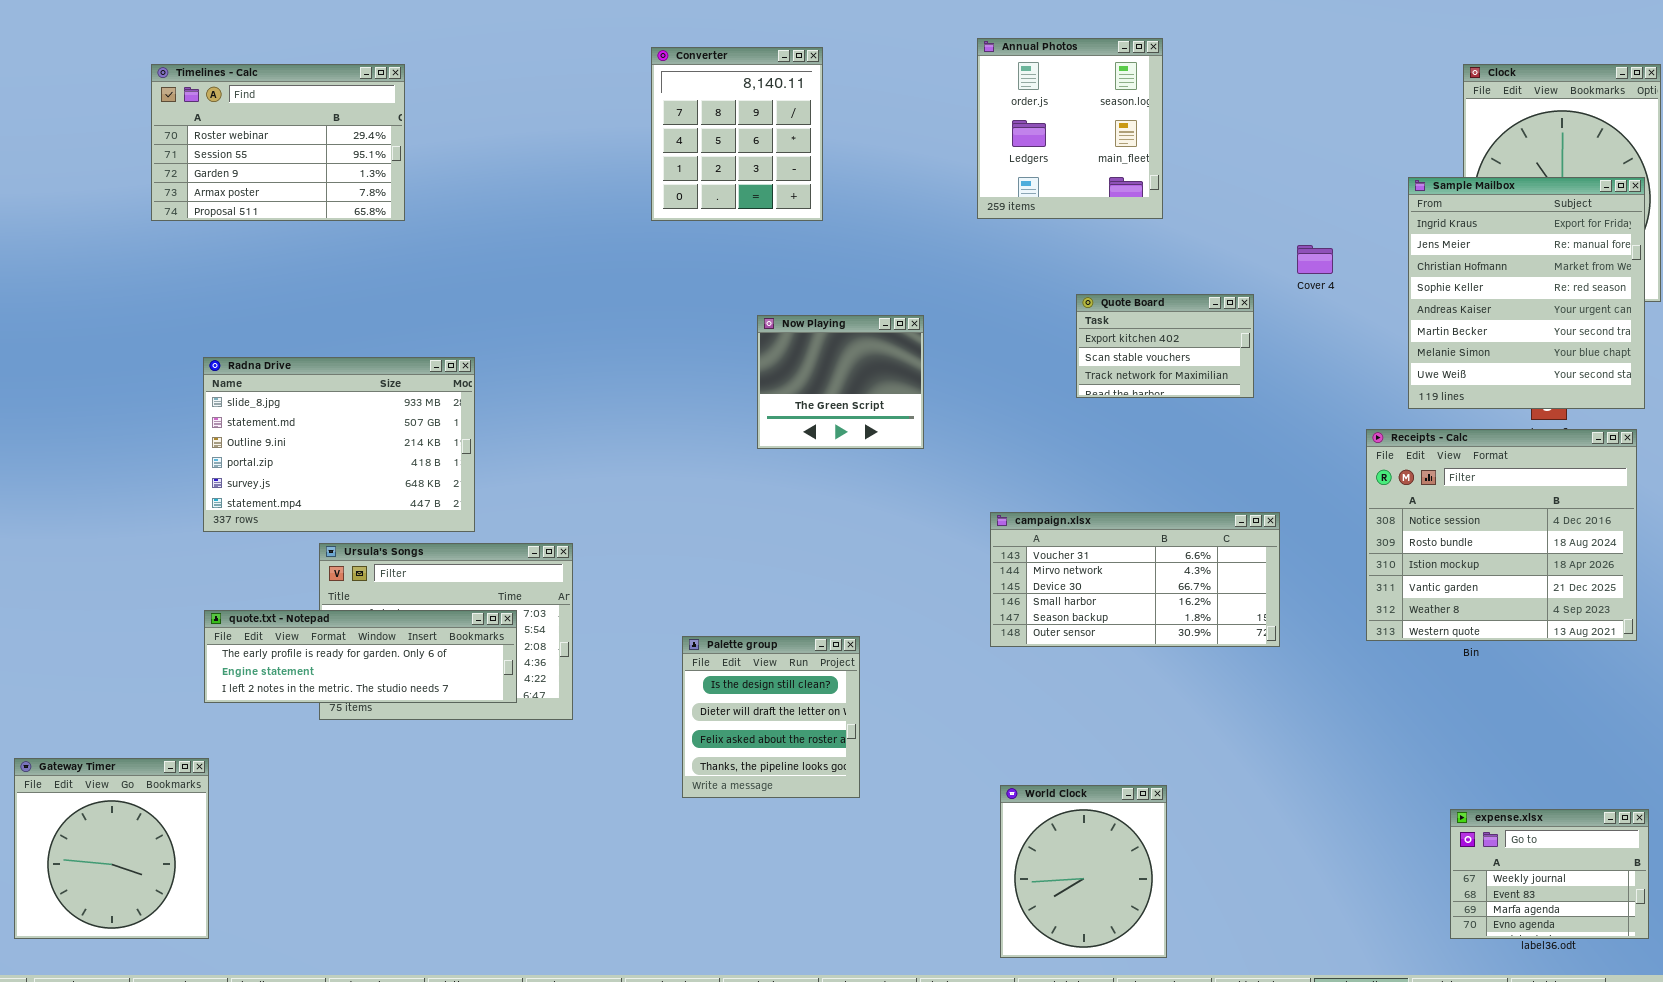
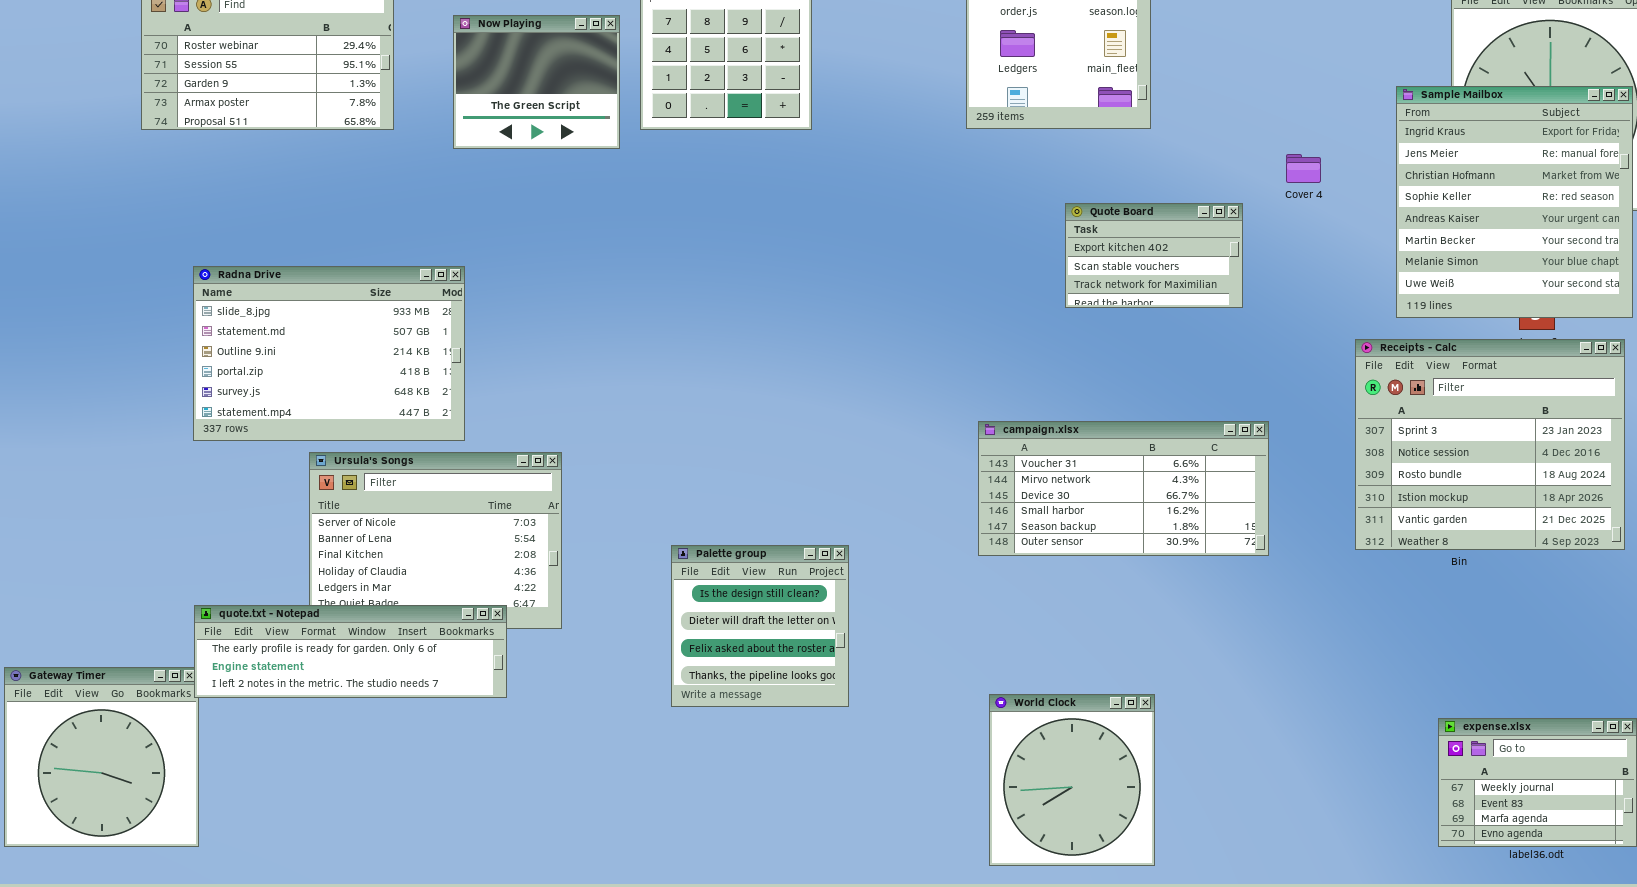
Now Playing: [757,315,924,449] -> [453,15,620,149], moved
Receipts - Calc: [1366,429,1637,641] -> [1355,339,1625,550], scrolled up 1 row
quote.txt - Notepad: [204,610,517,703] -> [194,605,507,698], moved

